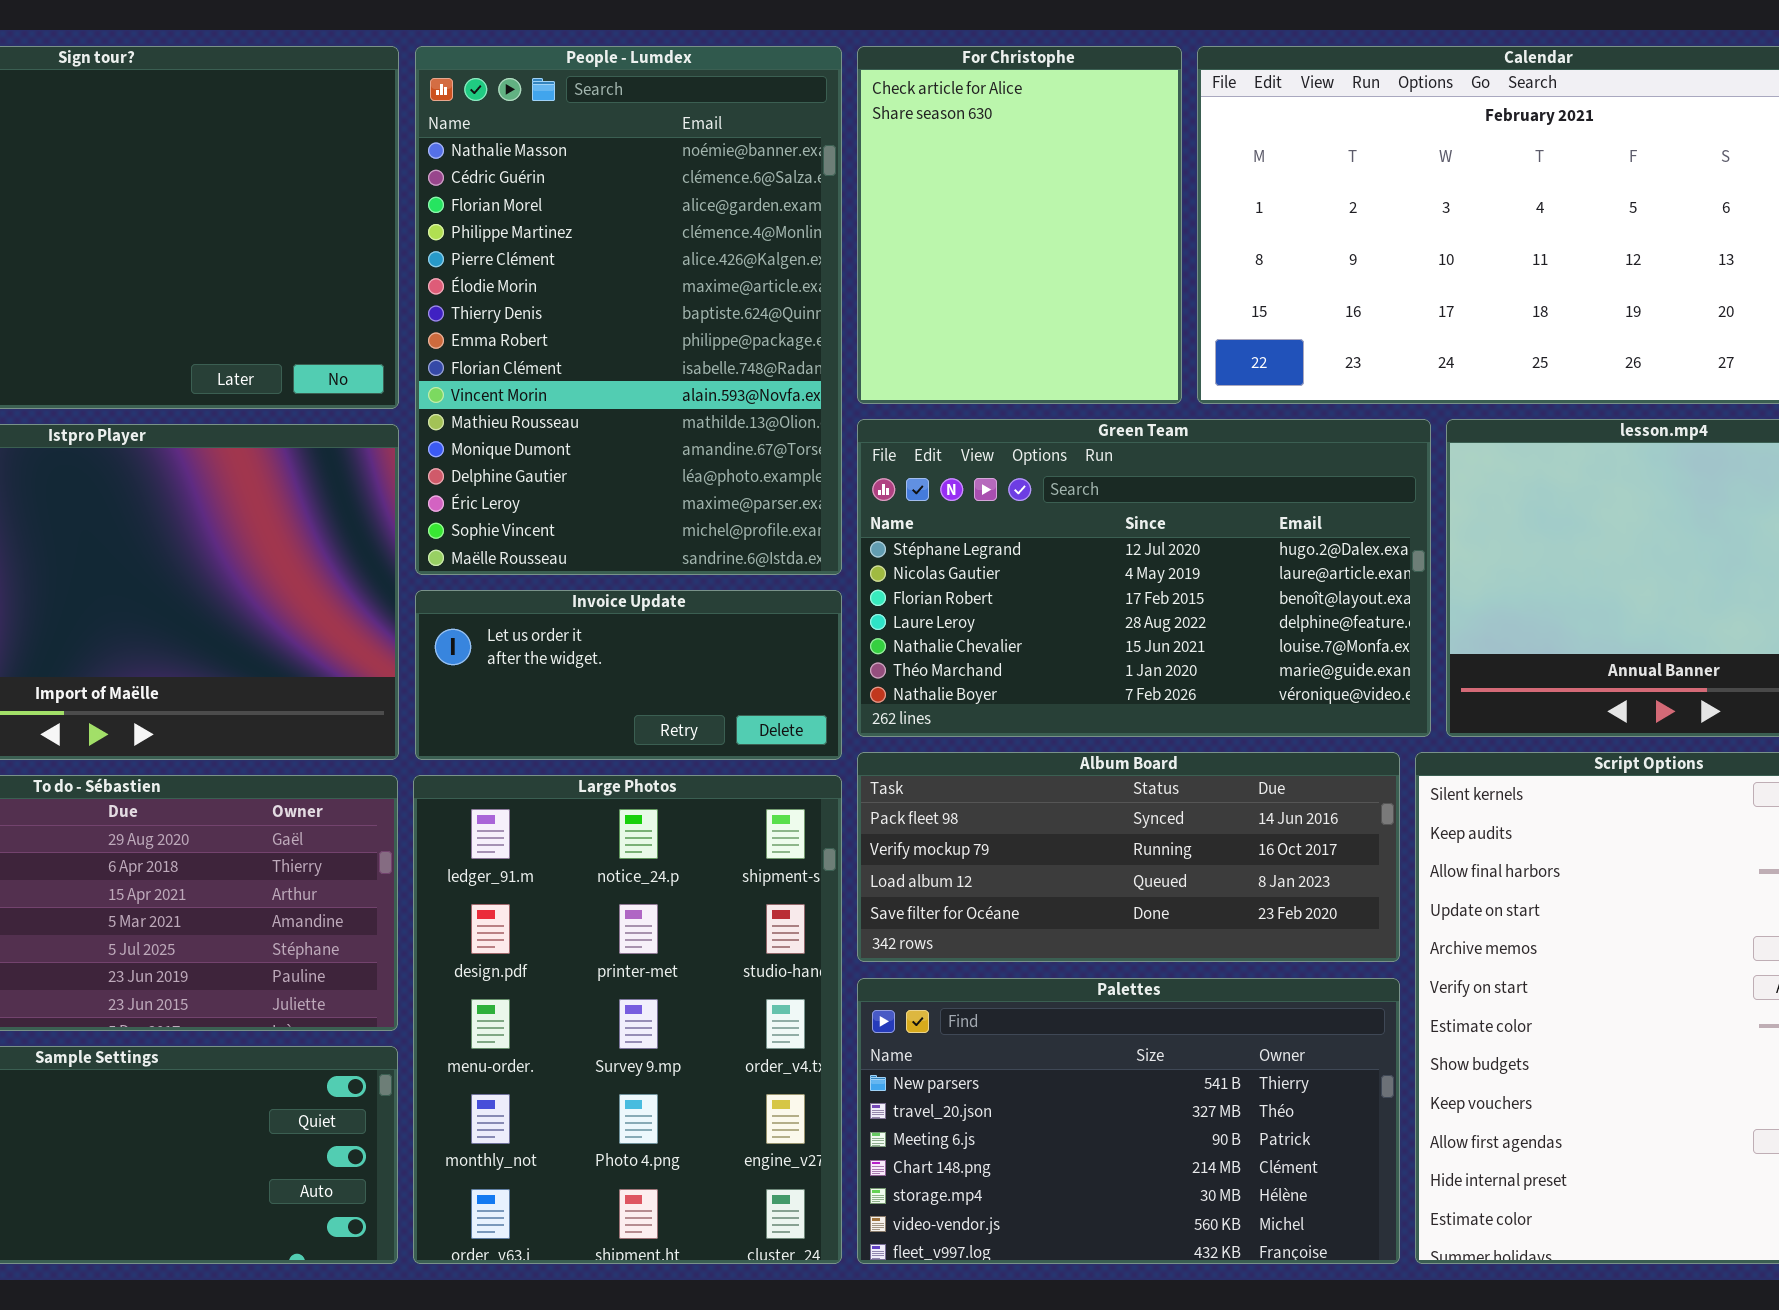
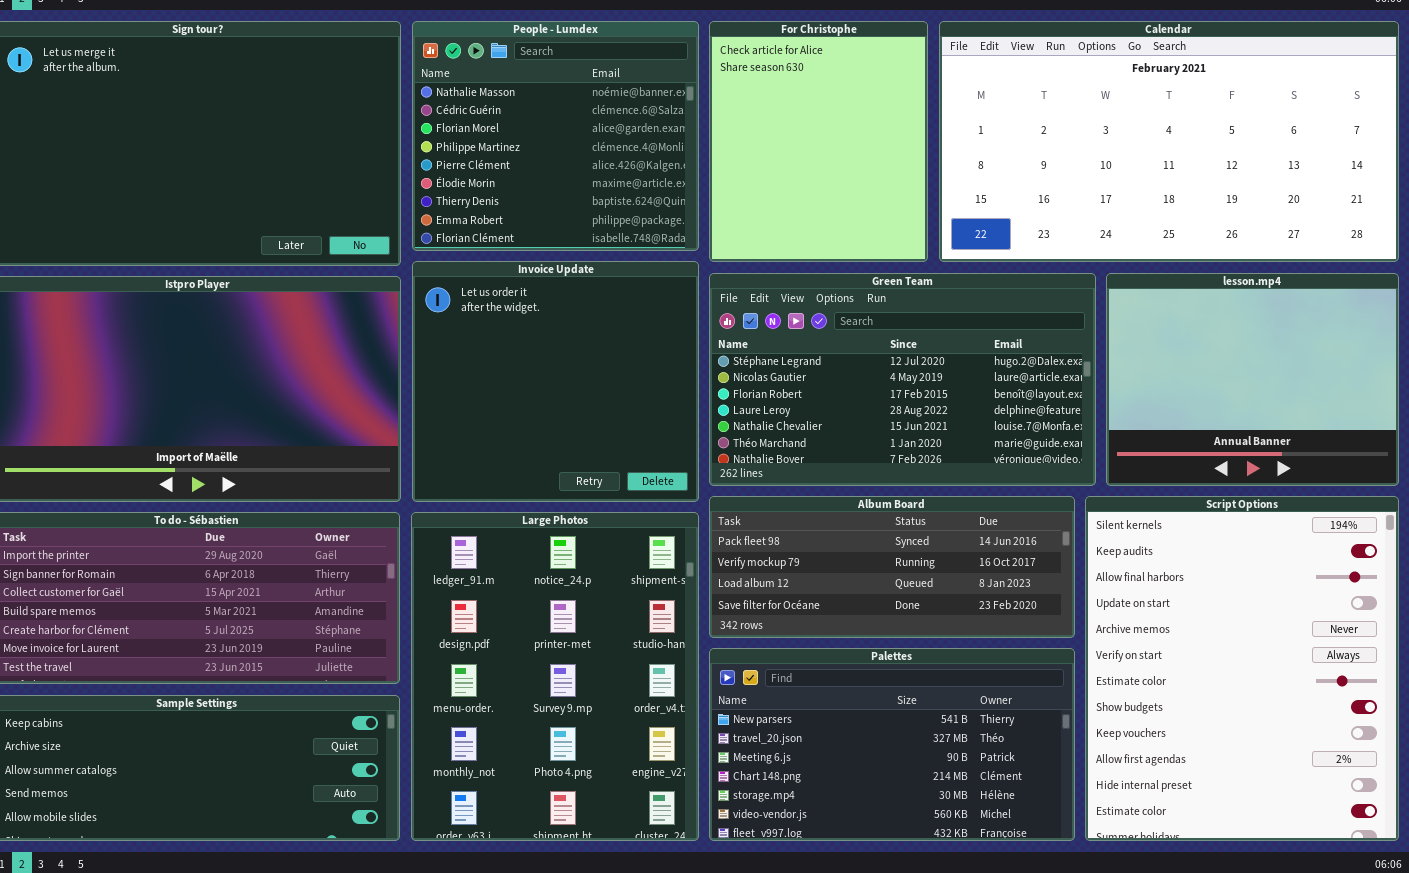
People - Lumdex: [415,46,842,575] -> [412,21,699,251], resized
Invoice Update: [415,590,842,760] -> [412,261,699,502], resized

